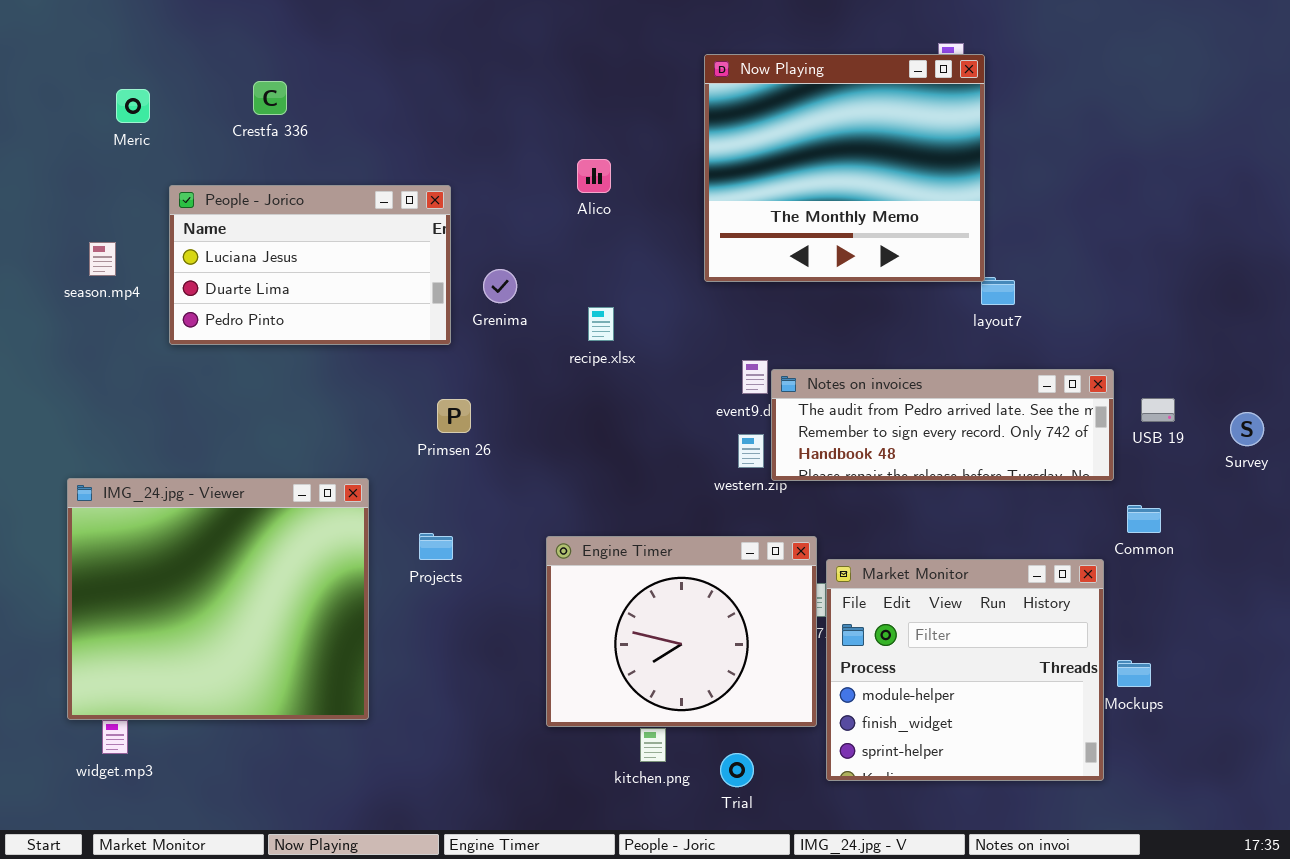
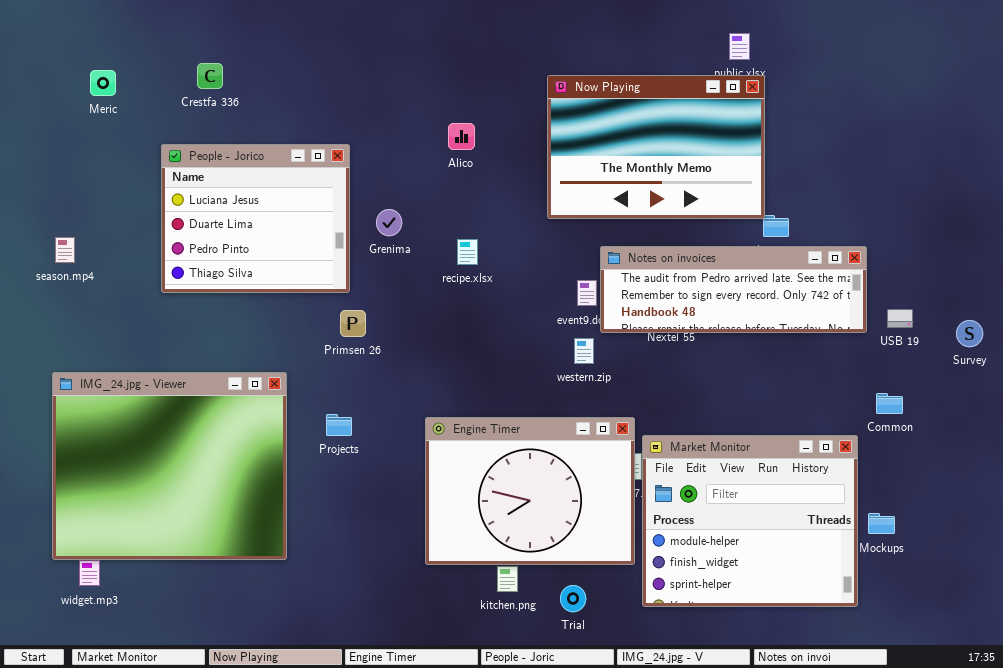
Now Playing: [704,54,985,282] -> [547,75,765,219], resized
People - Jorico: [169,185,451,345] -> [161,144,350,293], resized
season.mp4: [89,242,116,276] -> [55,237,75,263], moved
Notes on invoices: [771,369,1114,481] -> [600,246,867,333], moved

